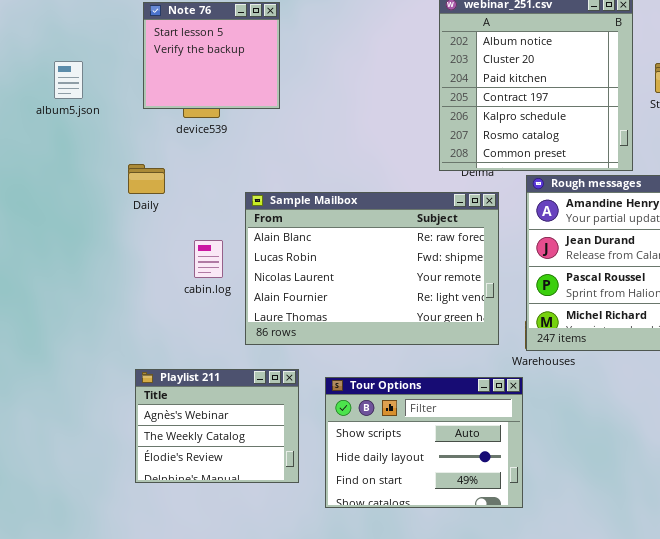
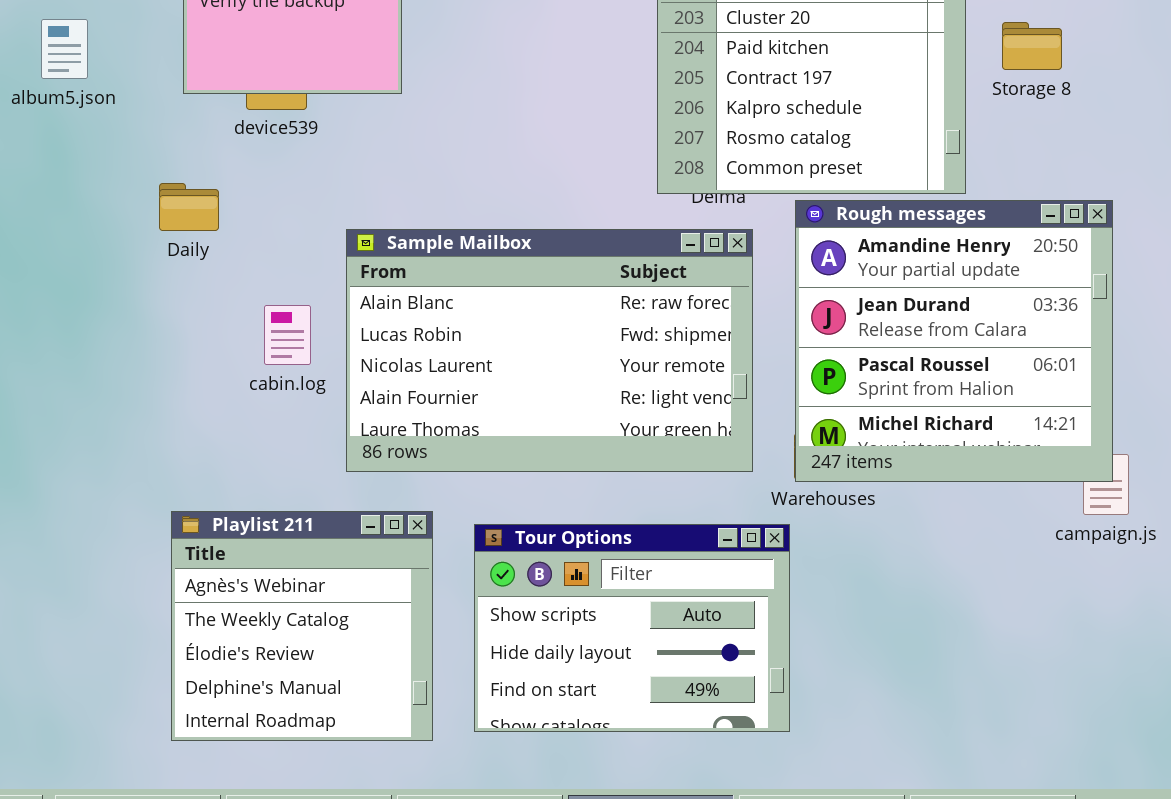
Playlist 211: [135,369,299,483] -> [171,511,433,741], resized

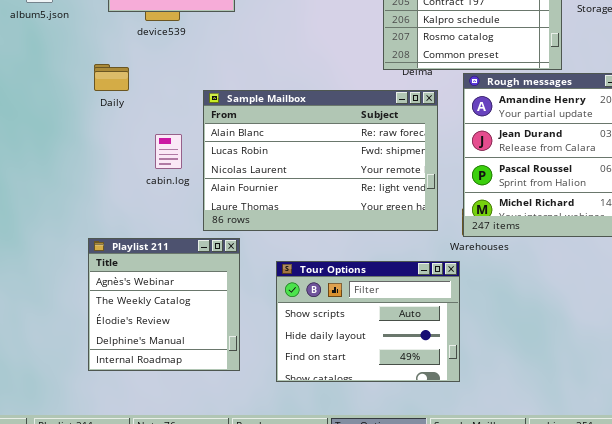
Playlist 211: [171,511,433,741] -> [88,238,240,371], moved

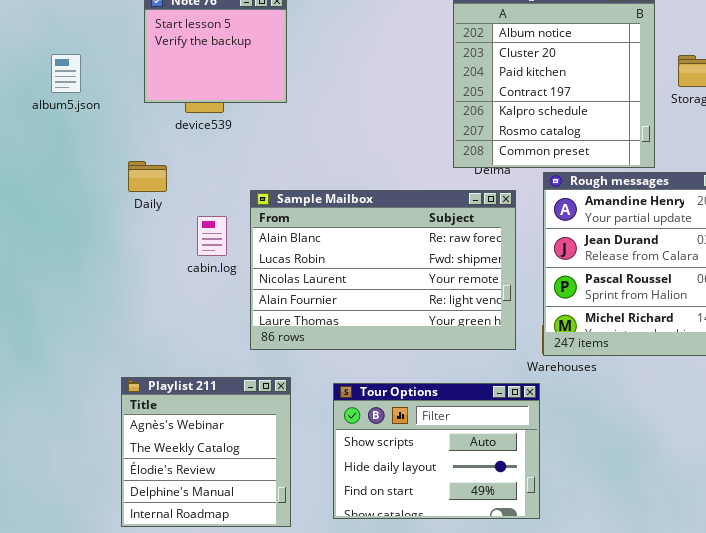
cabin.log: [155,134,182,169] -> [197,216,227,256], moved
Playlist 211: [88,238,240,371] -> [121,377,291,527], moved

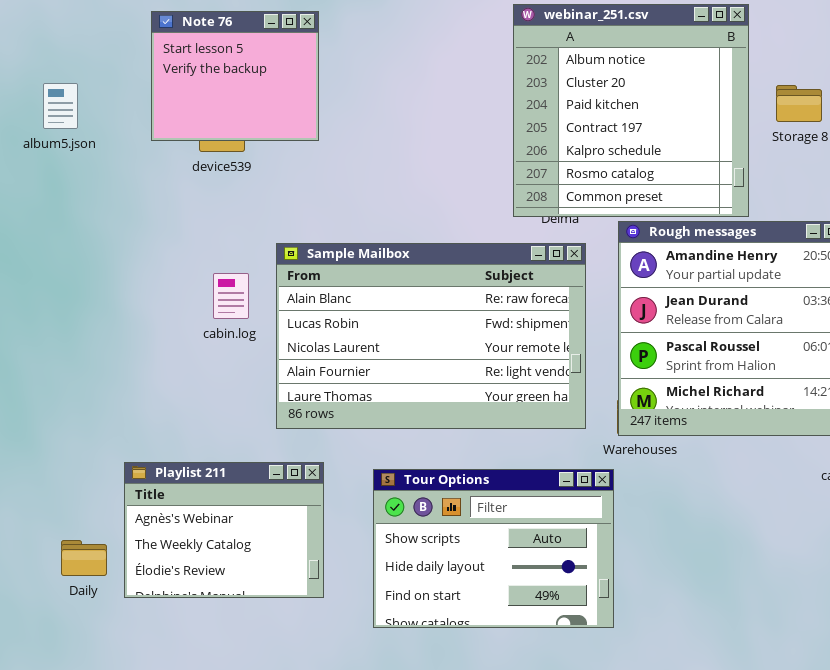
Daily: [128,161,167,192] -> [61,540,107,576], moved
Playlist 211: [121,377,291,527] -> [124,462,324,598], resized

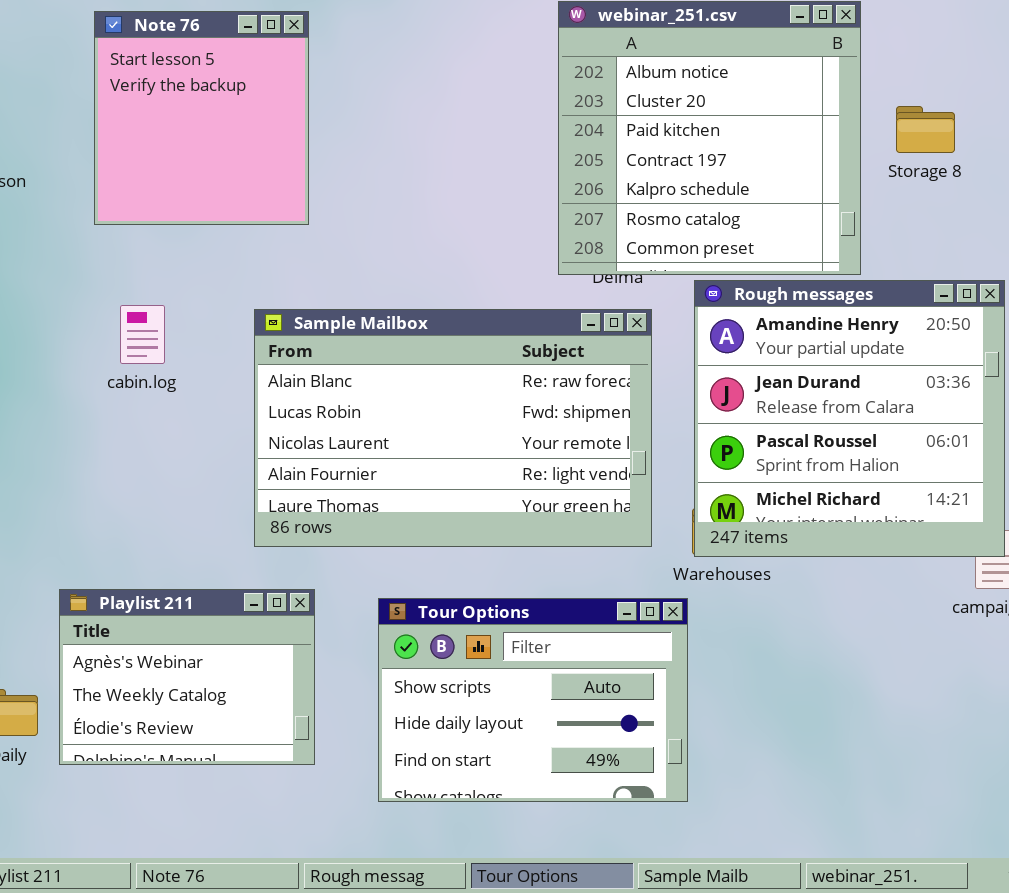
Note 76: [151,11,319,141] -> [94,11,309,225], resized
cabin.log: [213,273,249,319] -> [120,305,165,364], moved

